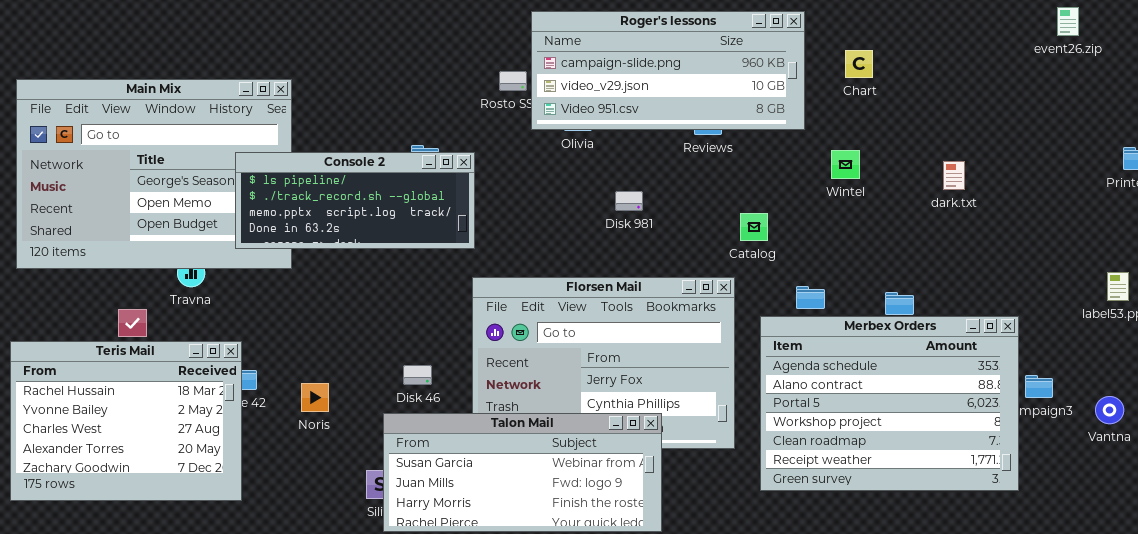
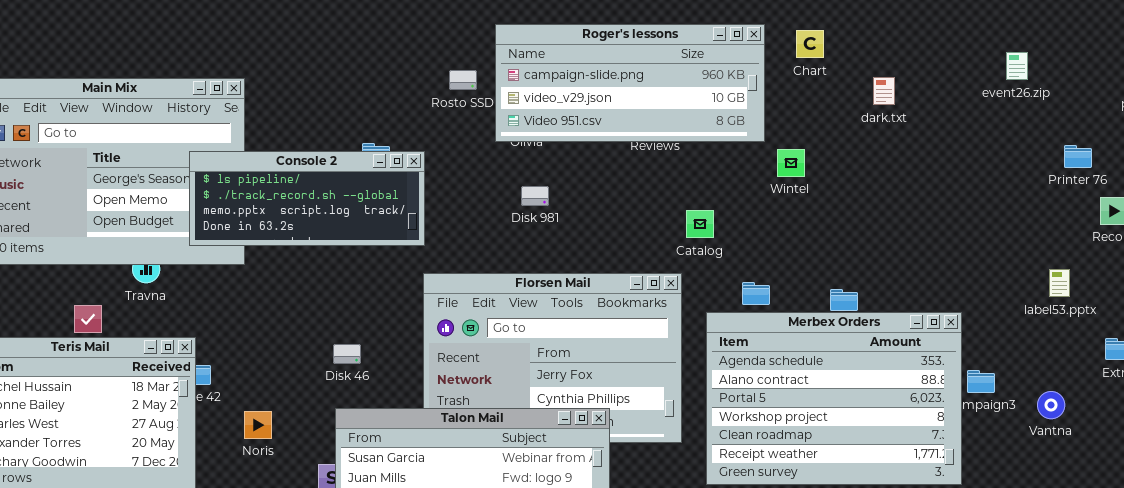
event26.zip: [1057,7,1079,36] -> [1006,52,1028,80], moved
Roger's lessons: [531,11,805,130] -> [495,24,765,142], moved
Chart: [845,50,873,78] -> [796,30,824,58], moved
dark.txt: [943,161,965,190] -> [873,77,895,105], moved
Disk 981: [615,191,643,211] -> [521,186,549,206], moved
Disk 46: [403,365,432,385] -> [333,344,361,364], moved
Noris: [301,383,329,412] -> [244,411,272,439], moved

